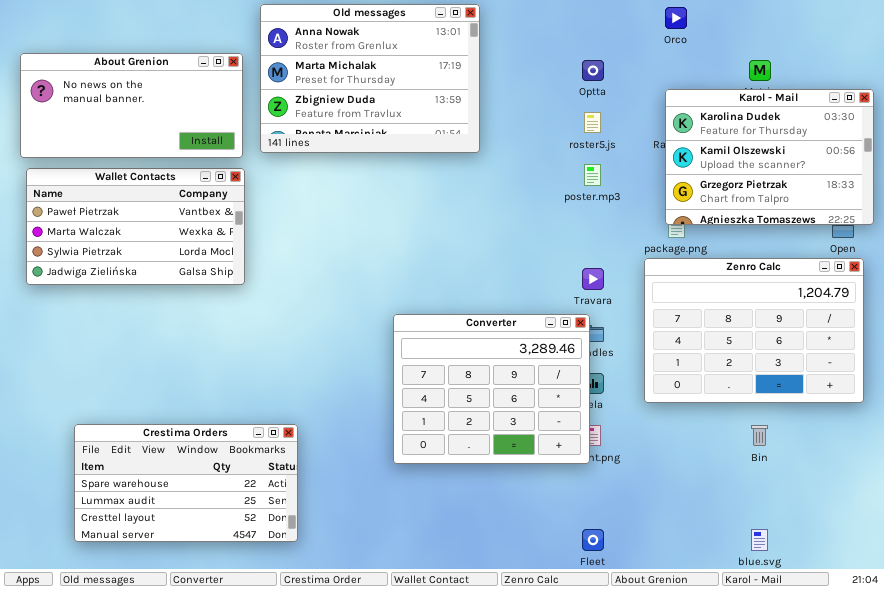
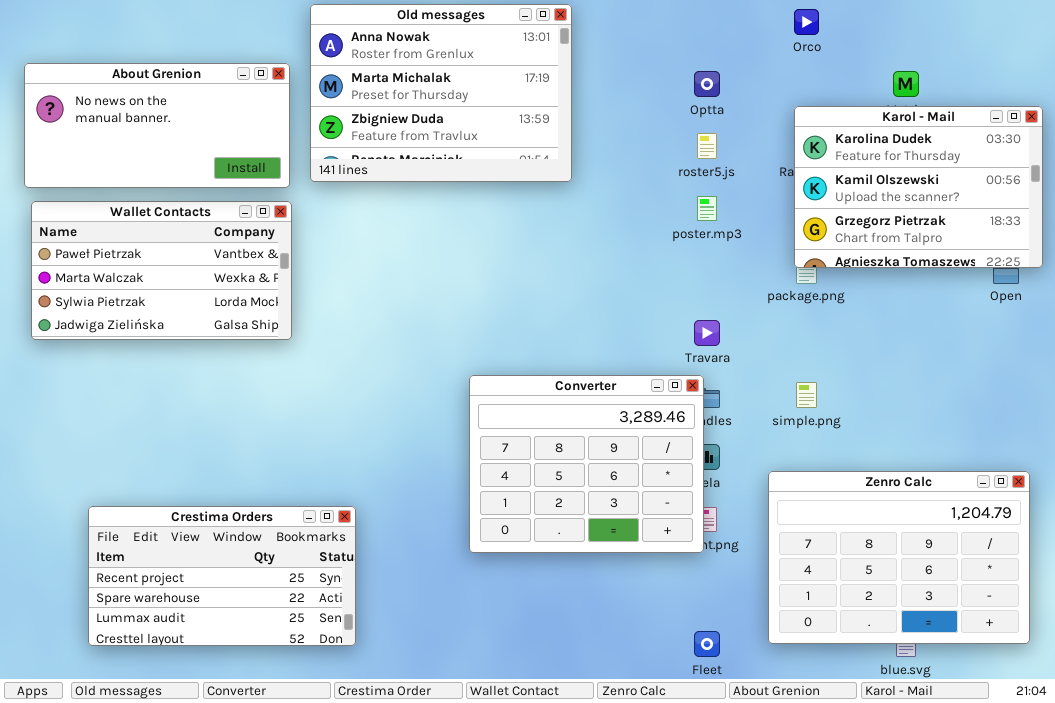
Zenro Calc: [644,258,864,403] -> [768,471,1030,644], moved
Crestima Orders: [74,424,298,542] -> [88,506,356,646], scrolled up 1 row

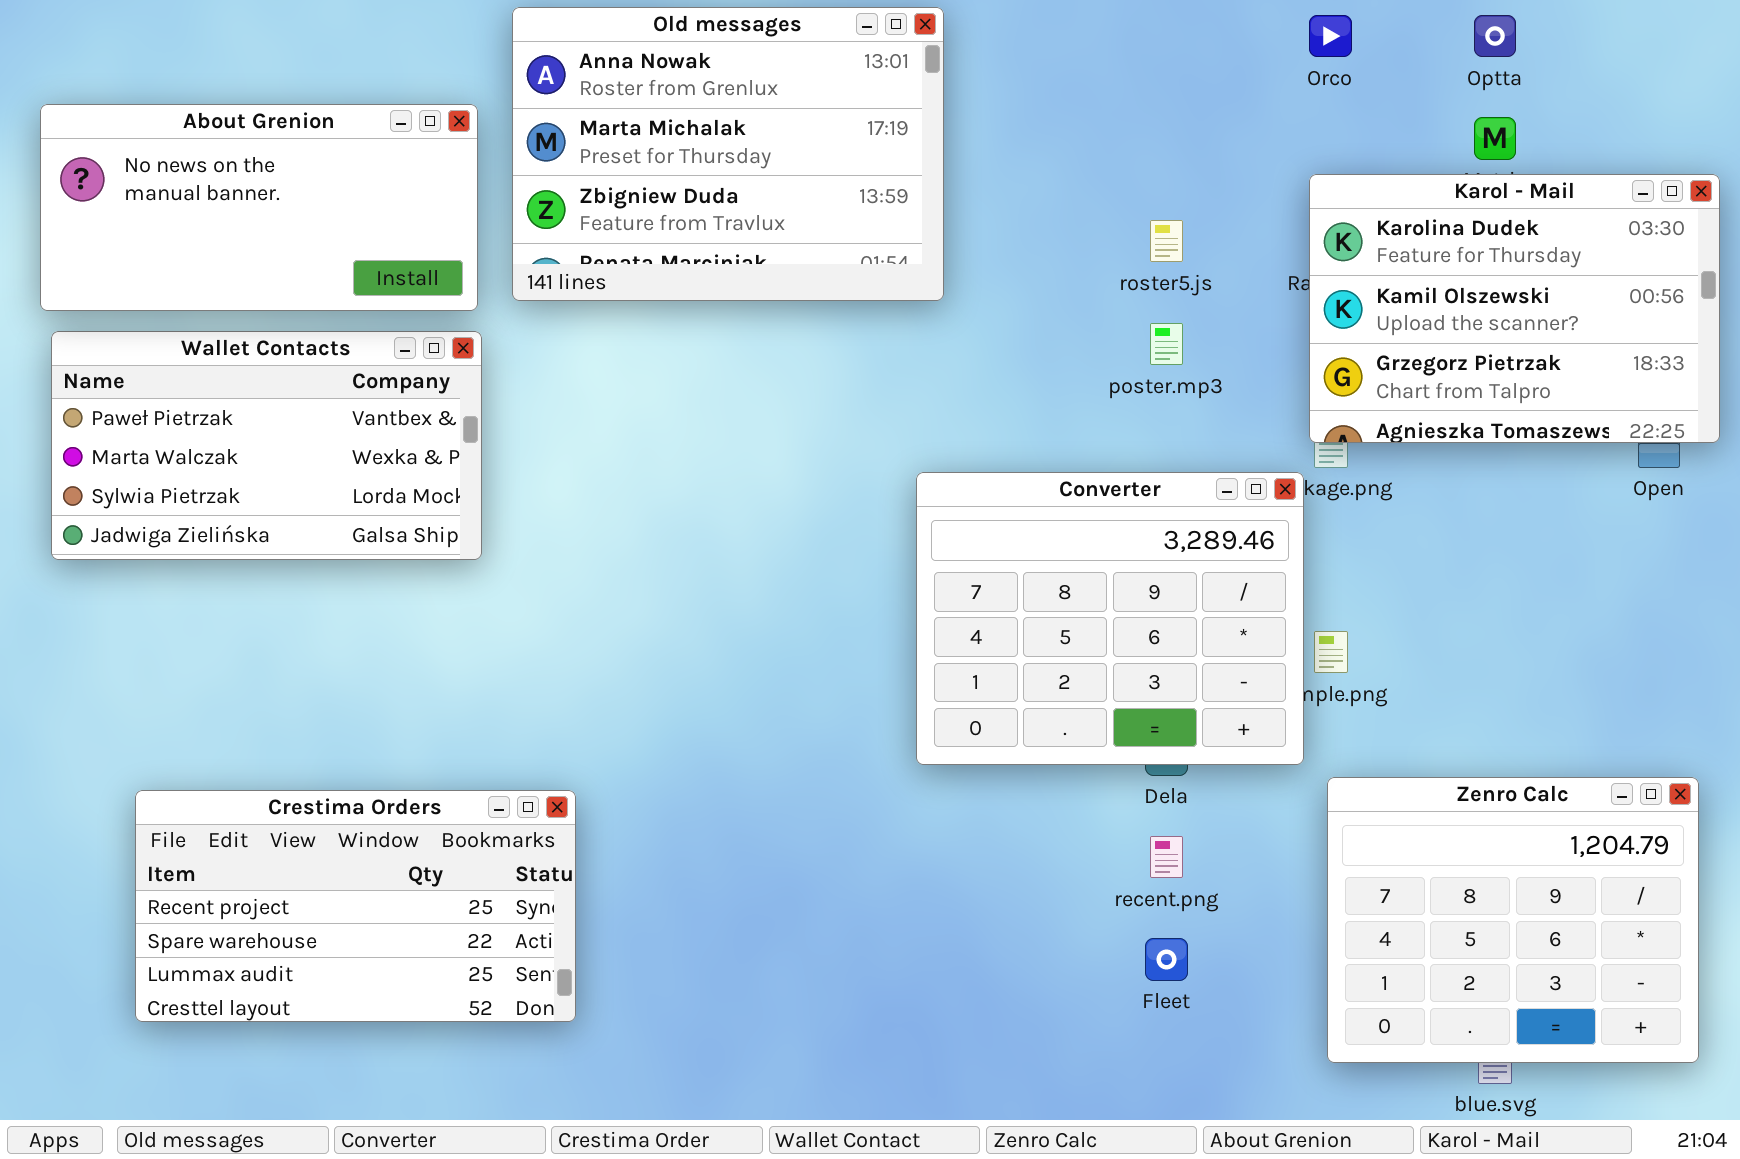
Optta: [694,71,720,97] -> [1474,15,1516,57], moved
Converter: [469,375,704,553] -> [916,472,1304,765], moved
Zenro Calc: [768,471,1030,644] -> [1327,777,1699,1063], resized
Crestima Orders: [88,506,356,646] -> [135,790,576,1022], moved
Fleet: [694,631,720,657] -> [1145,938,1188,981], moved

